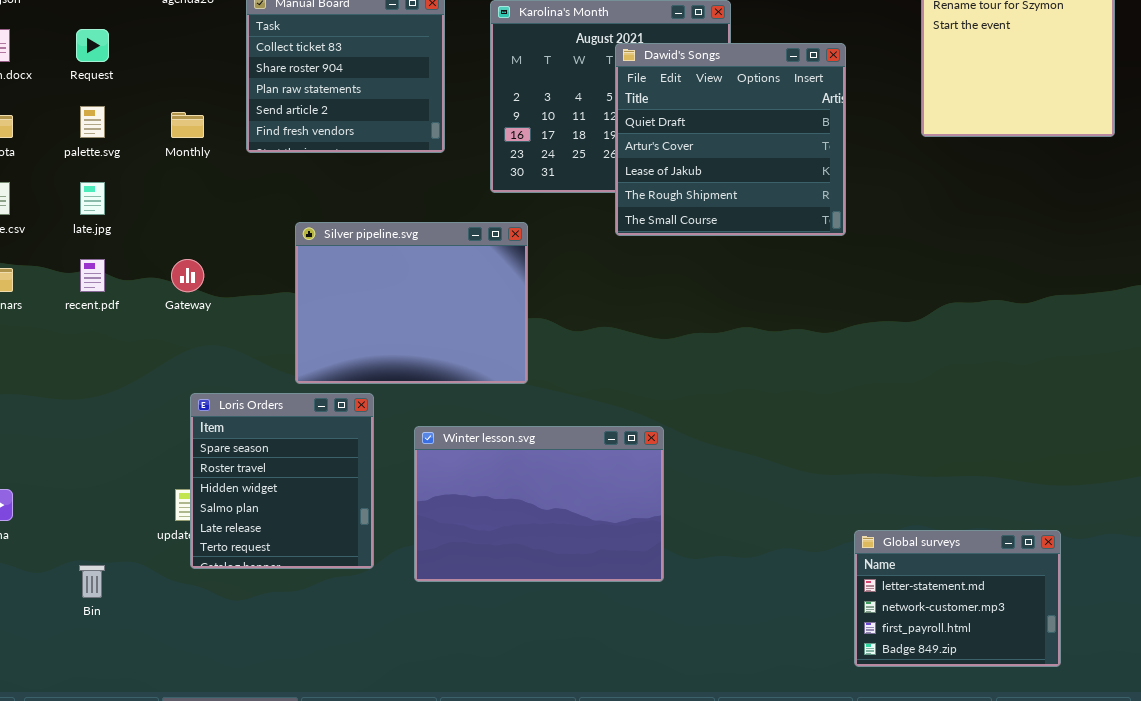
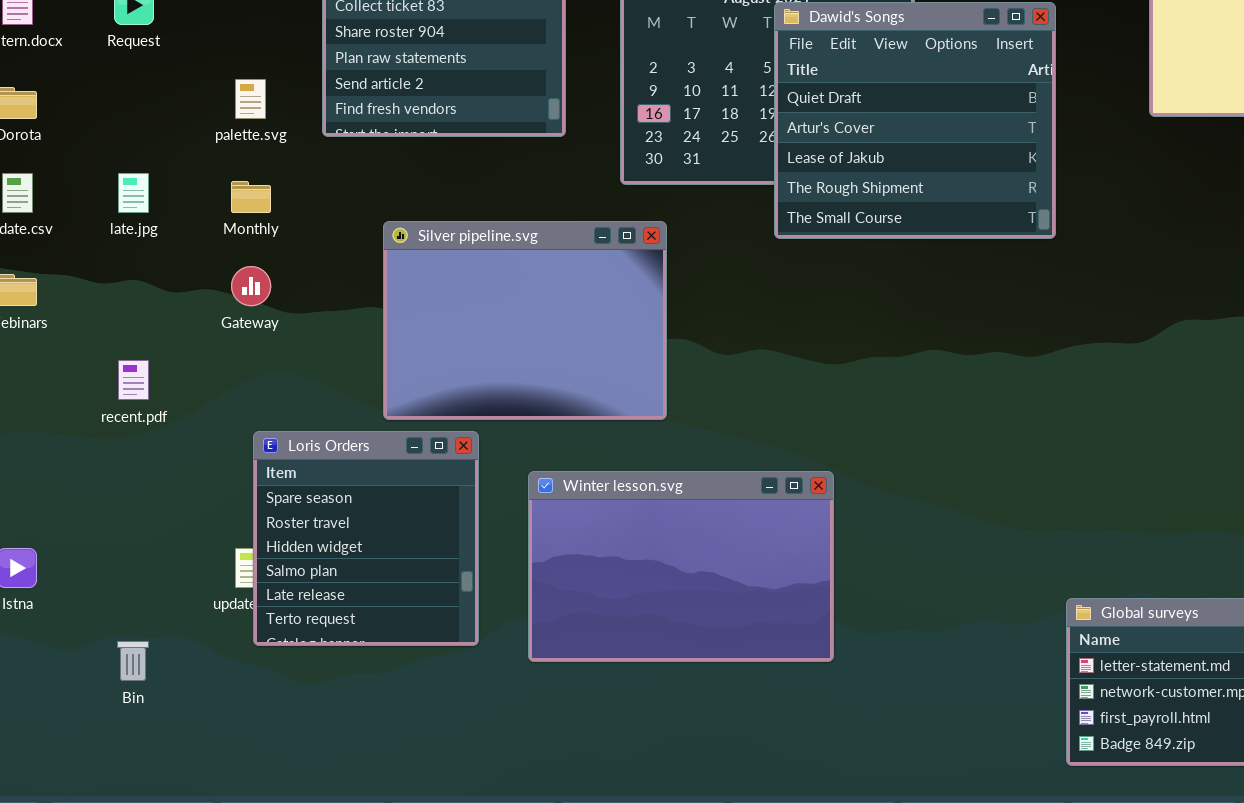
palette.svg: [80,106,105,138] -> [235,79,266,119], moved
Monthly: [171,112,204,138] -> [231,181,271,213], moved
recent.pdf: [80,259,105,292] -> [118,360,149,400], moved

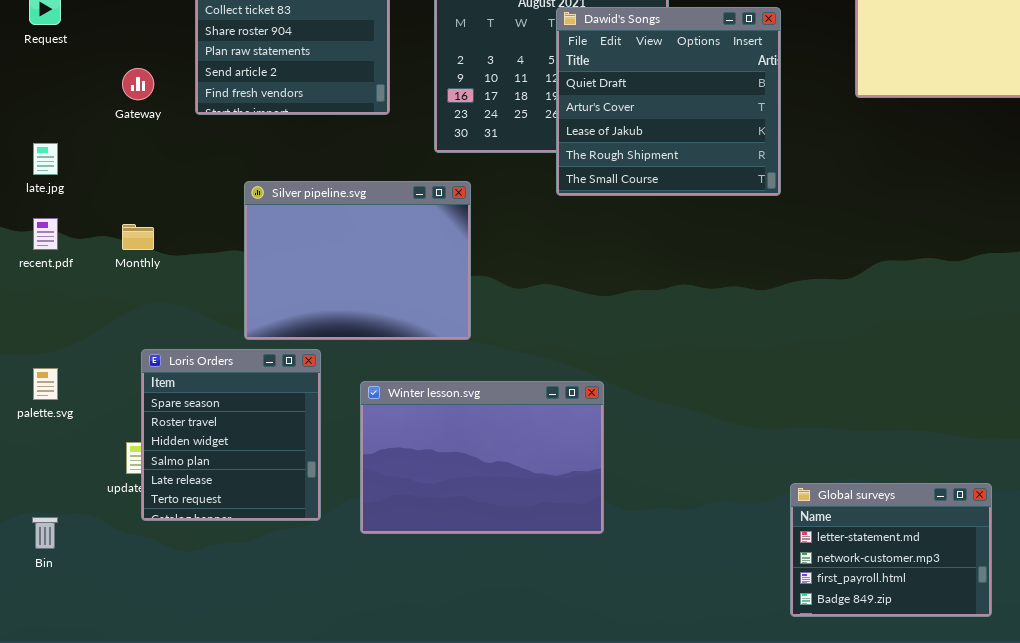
palette.svg: [235,79,266,119] -> [33,368,58,400], moved
Monthly: [231,181,271,213] -> [122,224,154,250], moved
Gateway: [231,266,271,306] -> [122,68,154,100], moved
recent.pdf: [118,360,149,400] -> [33,218,58,250], moved

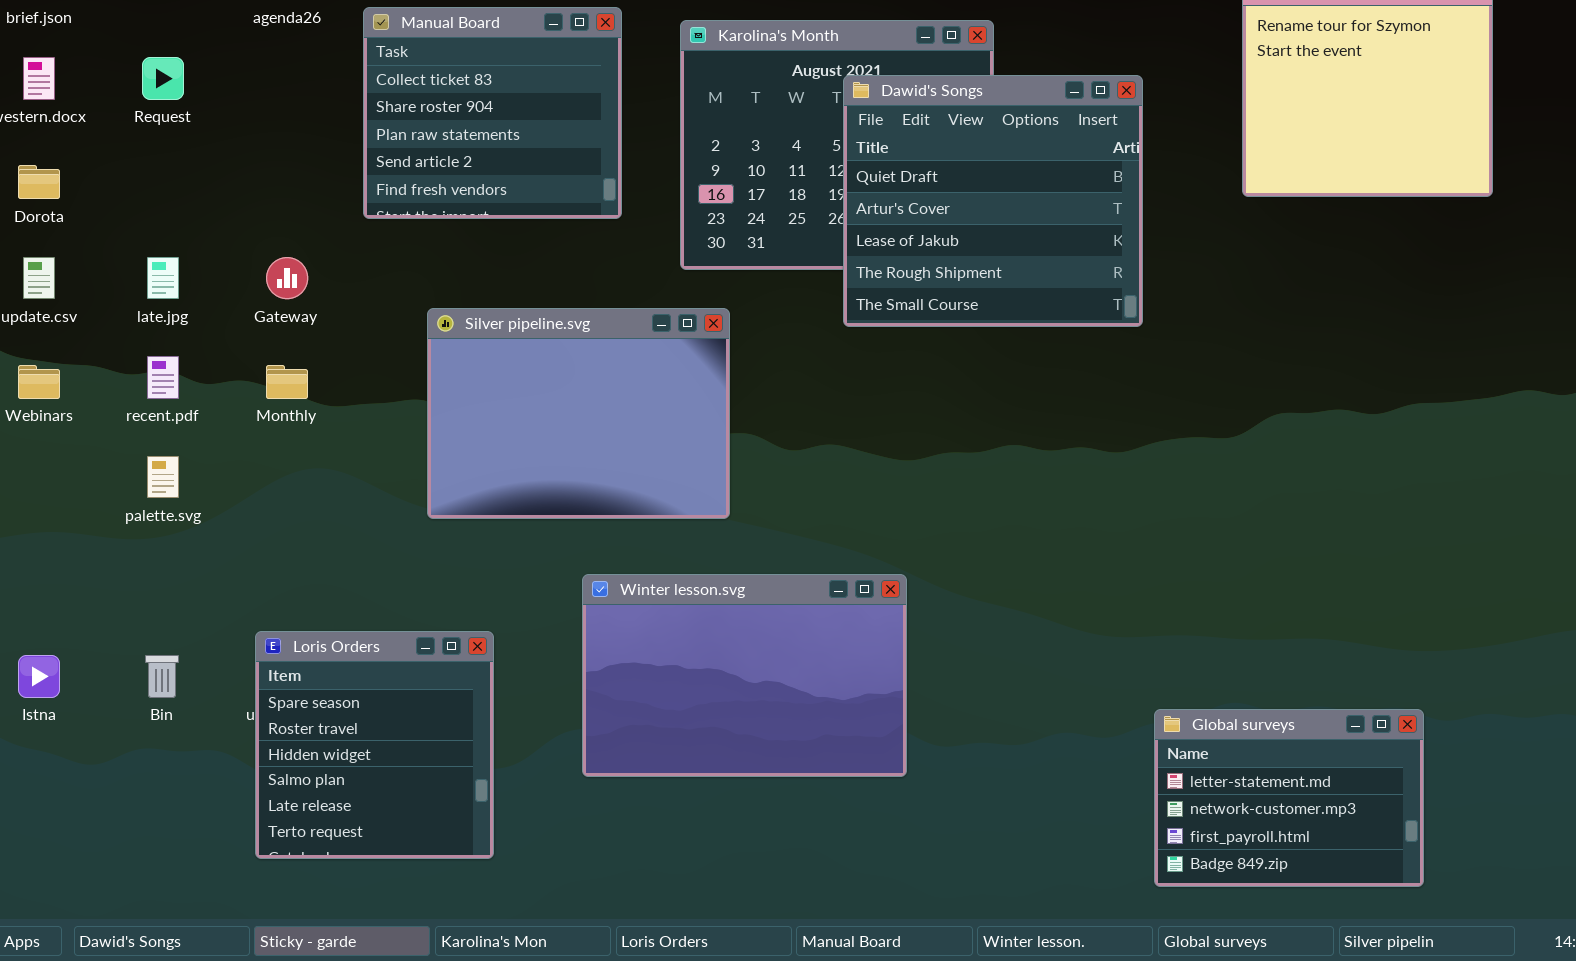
Gateway: [122,68,154,100] -> [266,257,308,299], moved
Loris Orders: [141,349,321,521] -> [255,631,494,859], moved
palette.svg: [33,368,58,400] -> [147,456,179,498], moved
Bin: [32,517,58,549] -> [145,655,179,698], moved

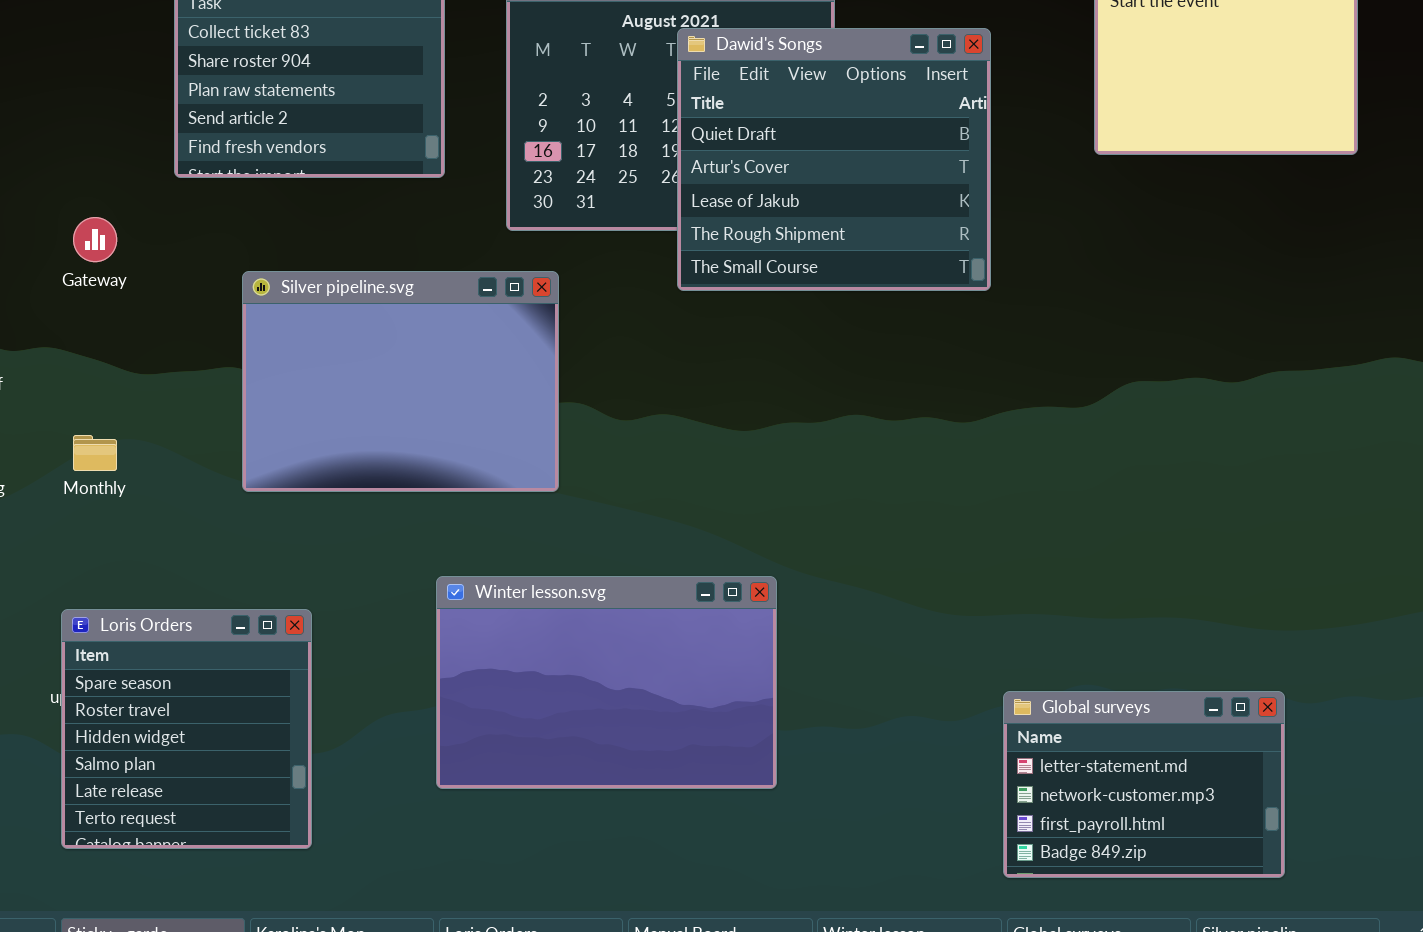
Monthly: [266,365,308,399] -> [73,435,117,471], moved
Winter lesson.svg: [582,574,907,777] -> [436,576,777,789], moved

